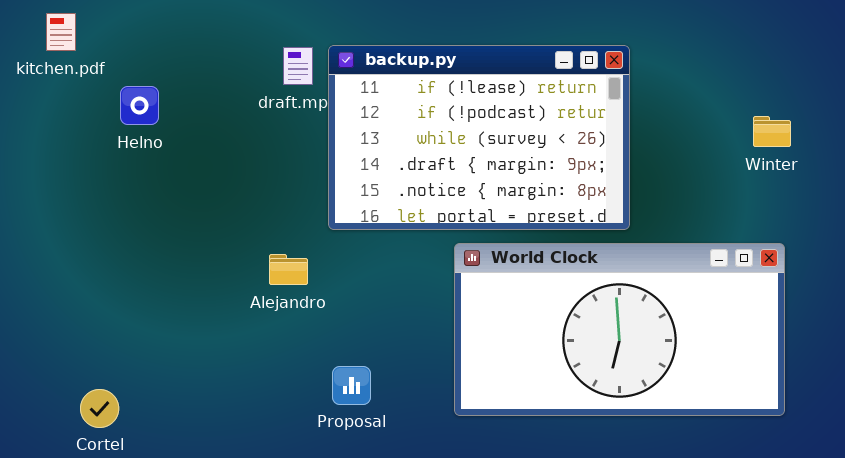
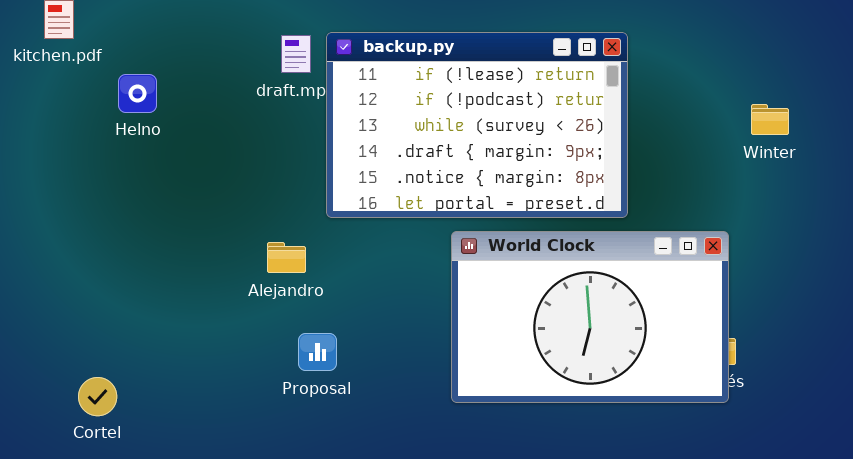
World Clock: [454,243,785,416] -> [451,231,729,403], resized
Proposal: [332,366,371,405] -> [298,333,337,371], moved

